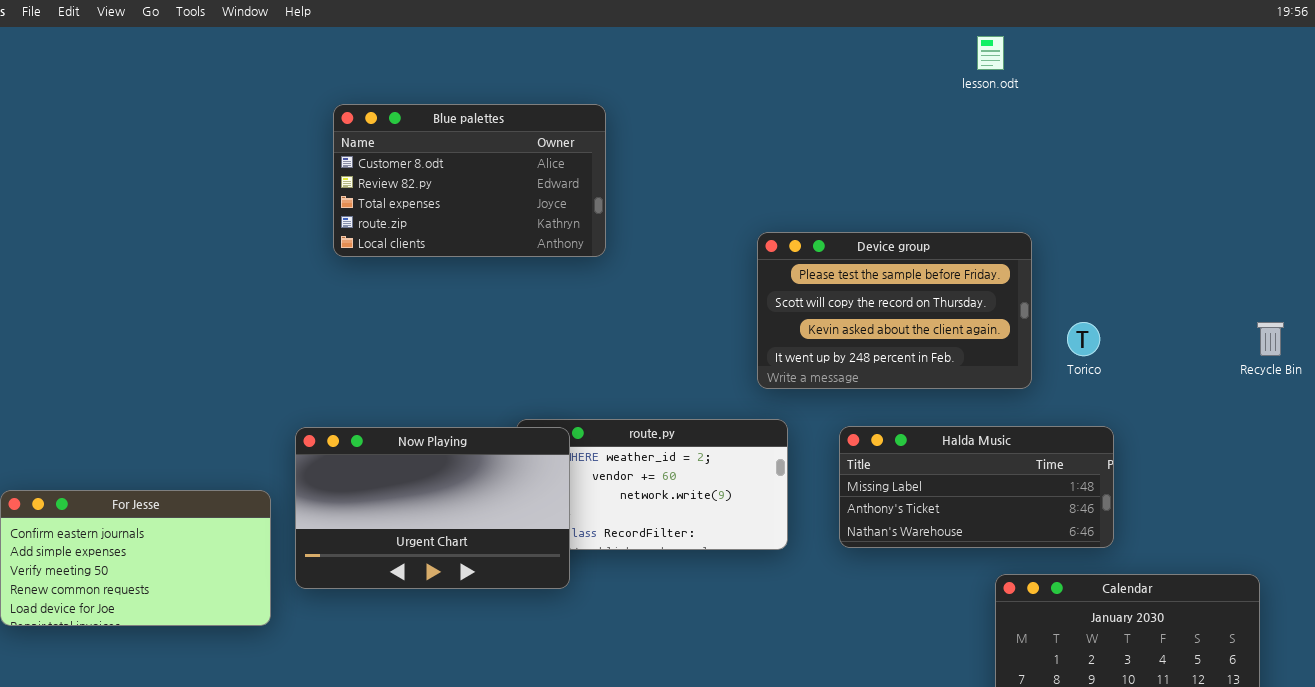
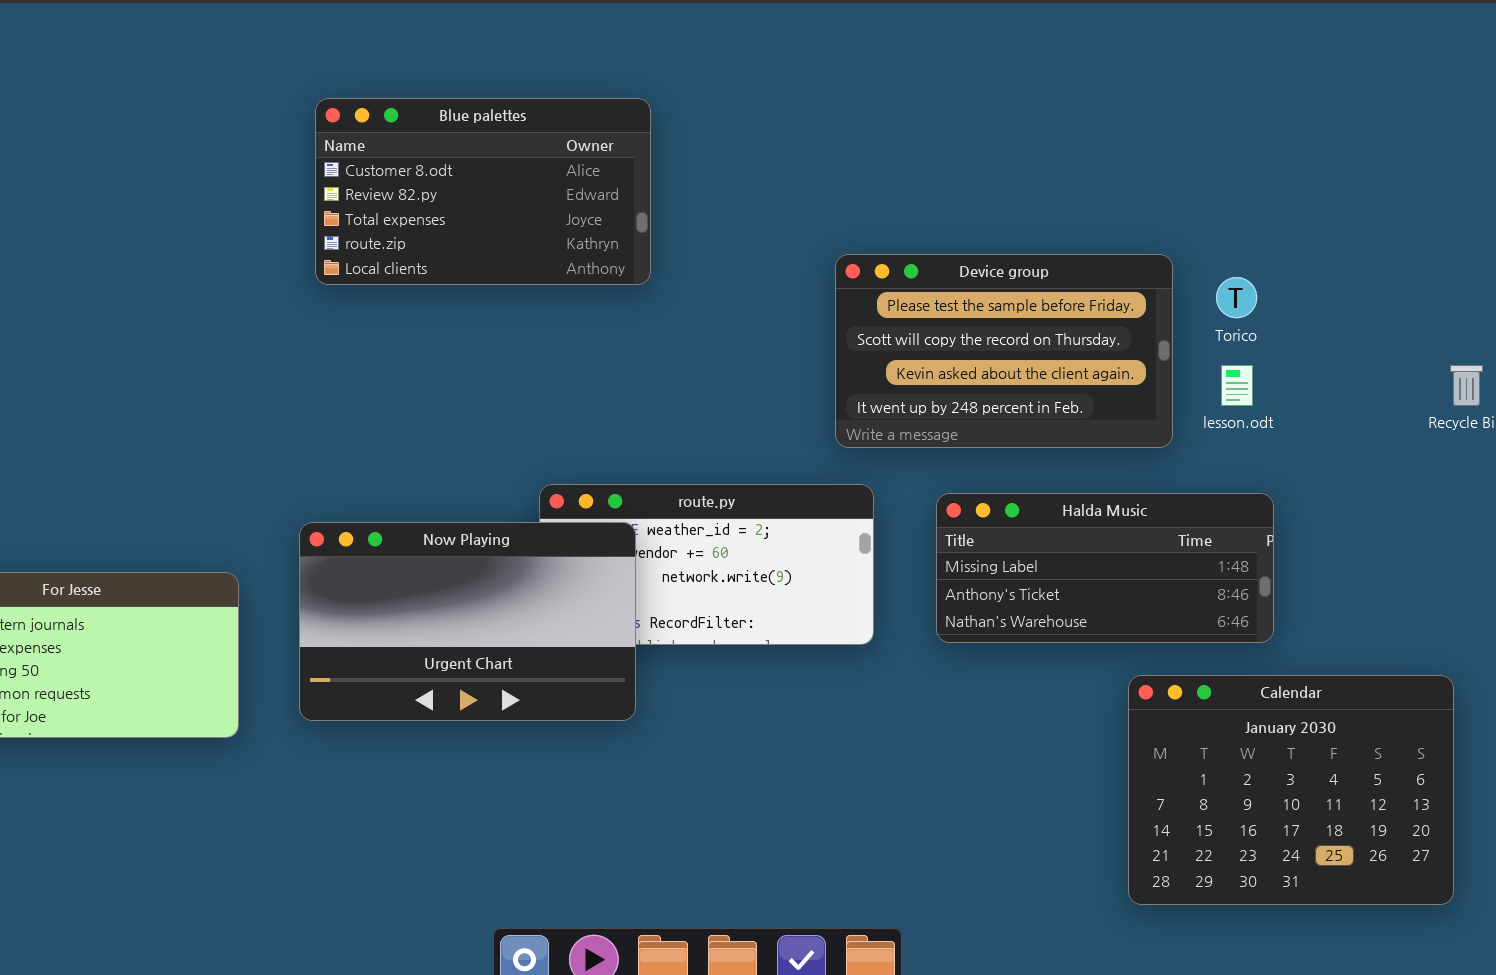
lesson.odt: [977,36,1004,70] -> [1221,365,1253,406], moved
Torico: [1067,322,1100,356] -> [1216,277,1257,318], moved
Now Playing: [295,427,570,589] -> [299,522,636,721], moved

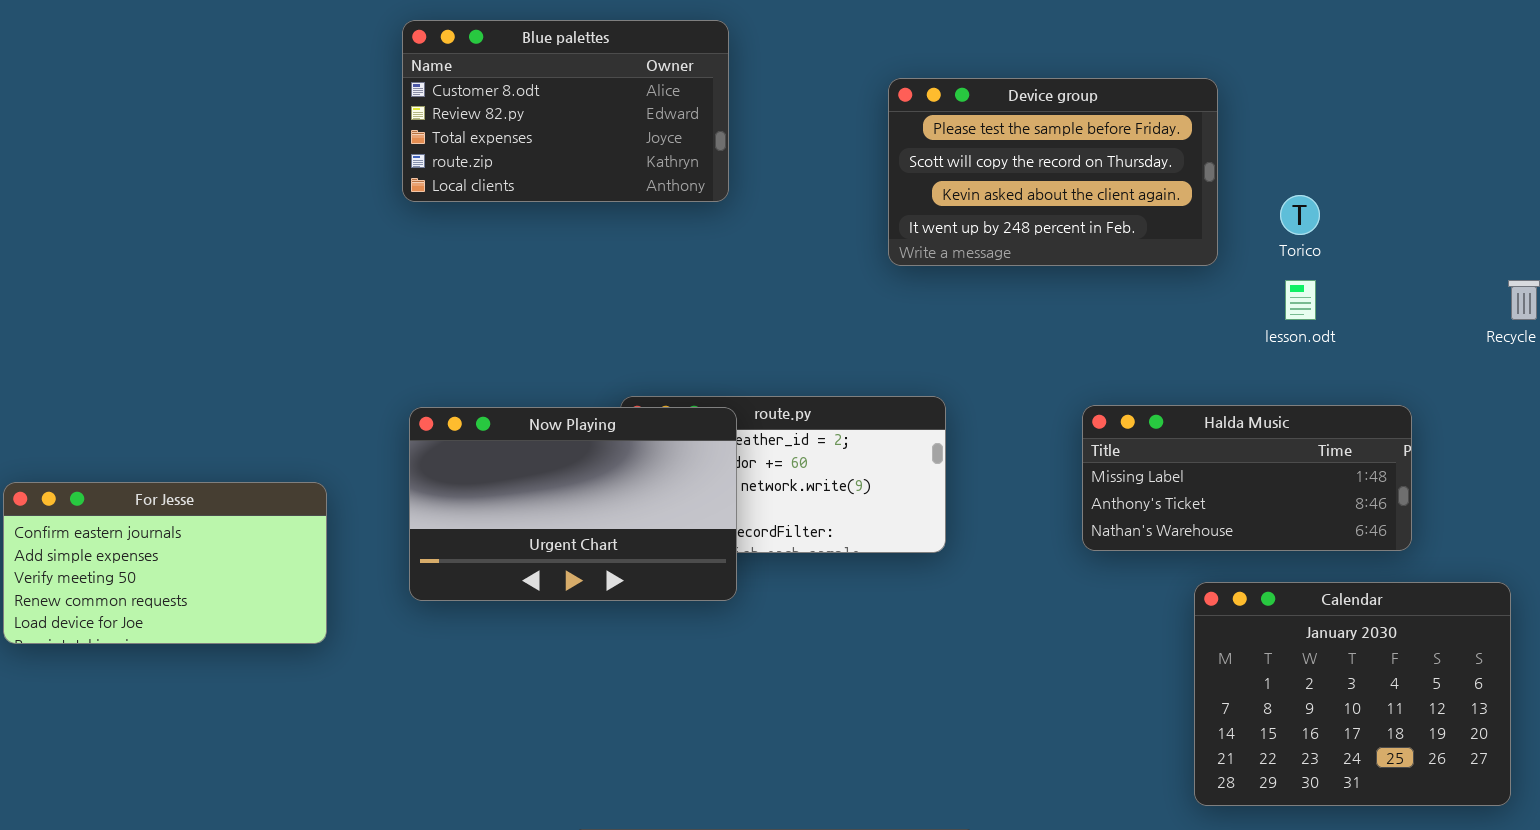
Device group: [835,254,1173,448] -> [888,78,1218,266], moved
Halda Music: [936,493,1274,643] -> [1082,405,1412,551], moved
Now Playing: [299,522,636,721] -> [409,407,737,601], moved

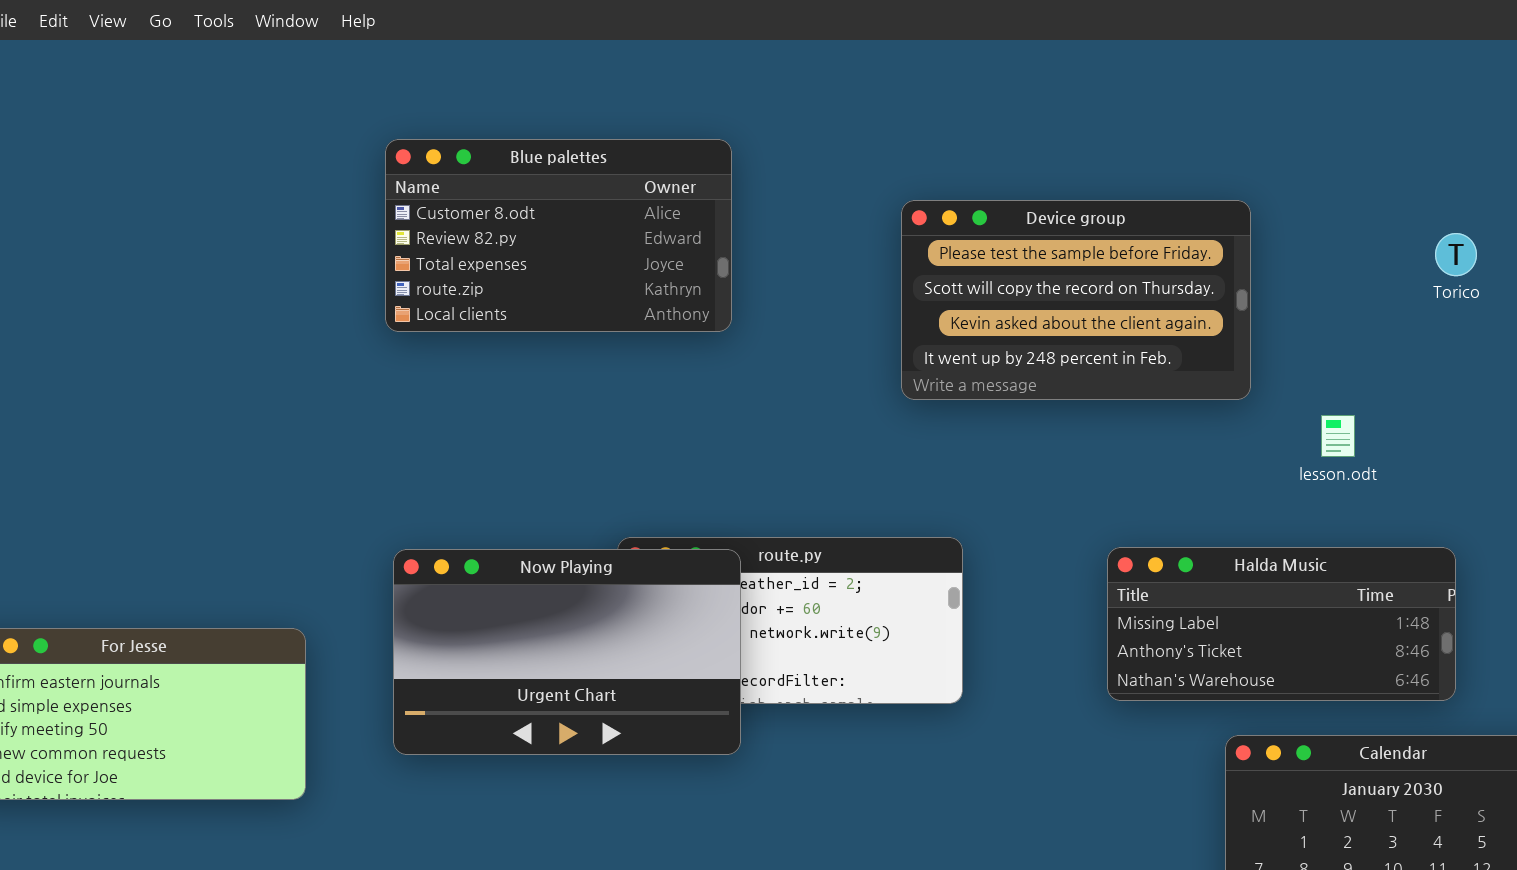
Torico: [1280,195,1320,235] -> [1435,233,1477,276], moved

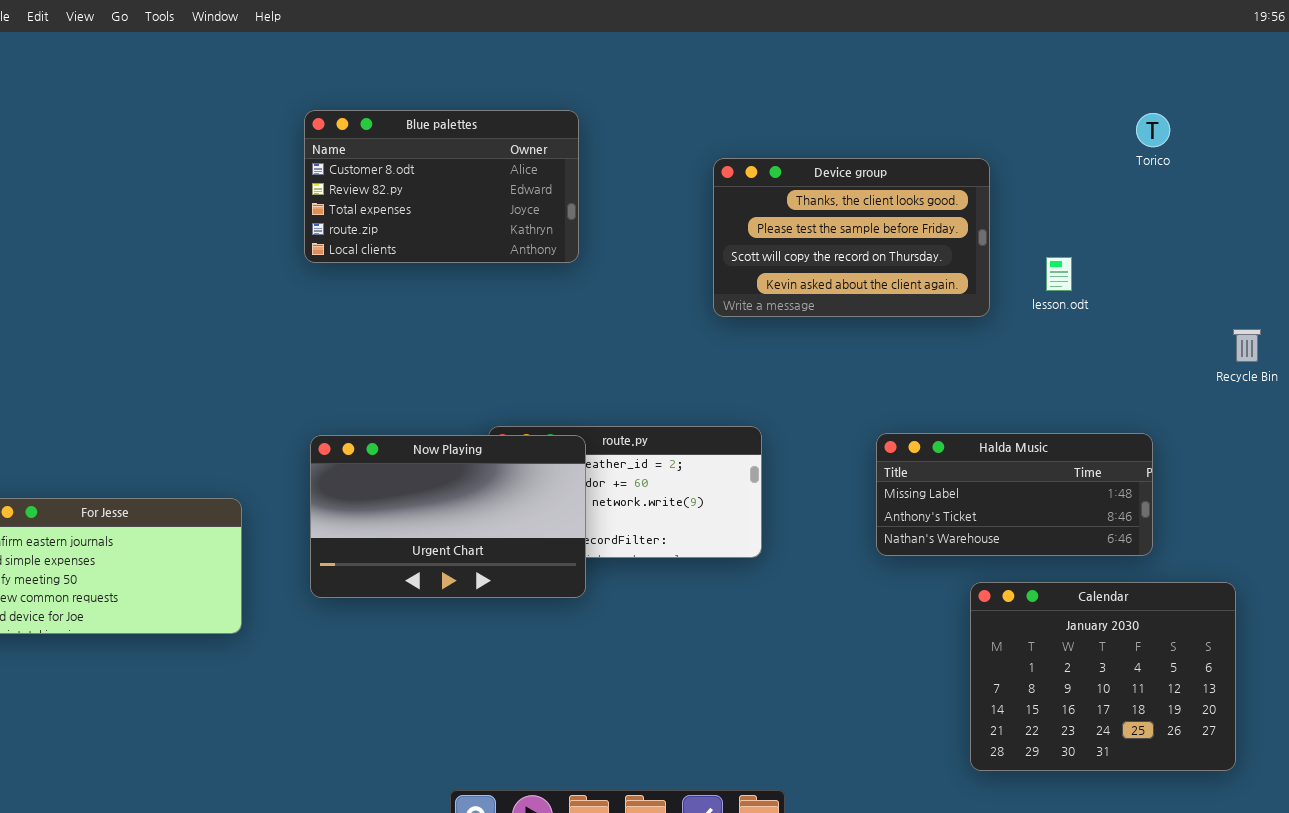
Device group: [901,200,1251,400] -> [713,158,990,317], scrolled up 1 row
Torico: [1435,233,1477,276] -> [1136,113,1170,147], moved
lesson.odt: [1321,415,1355,457] -> [1046,257,1072,291], moved

